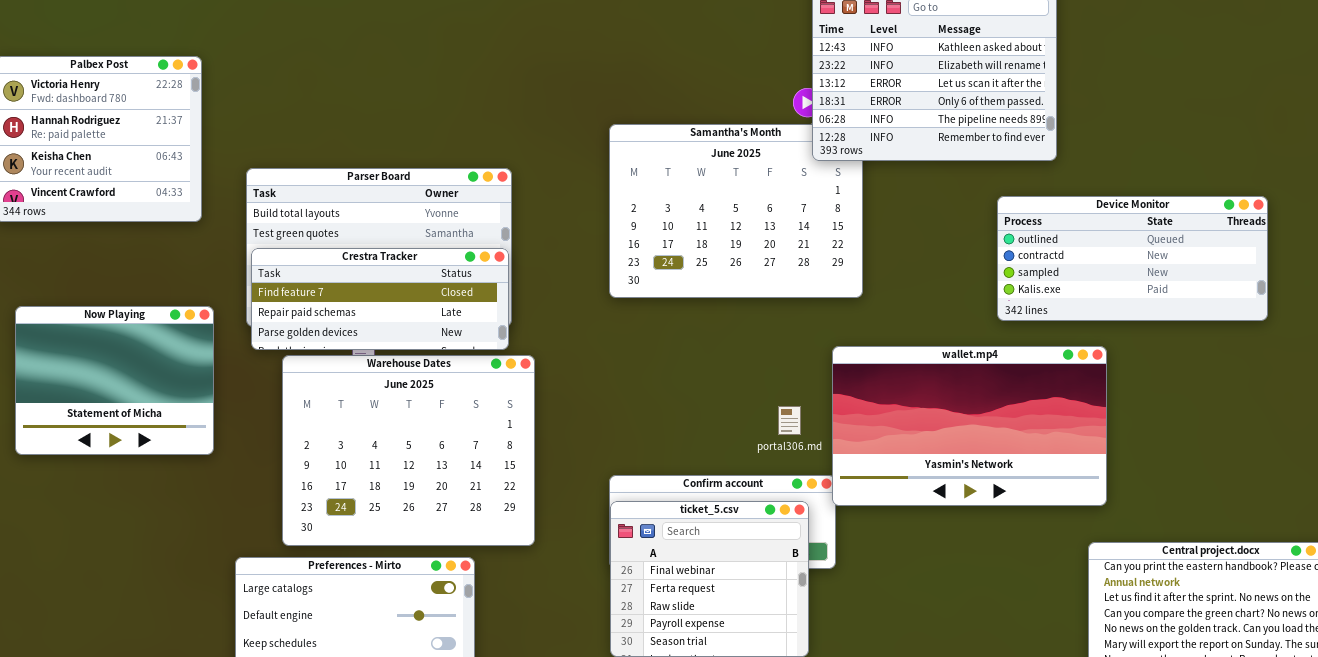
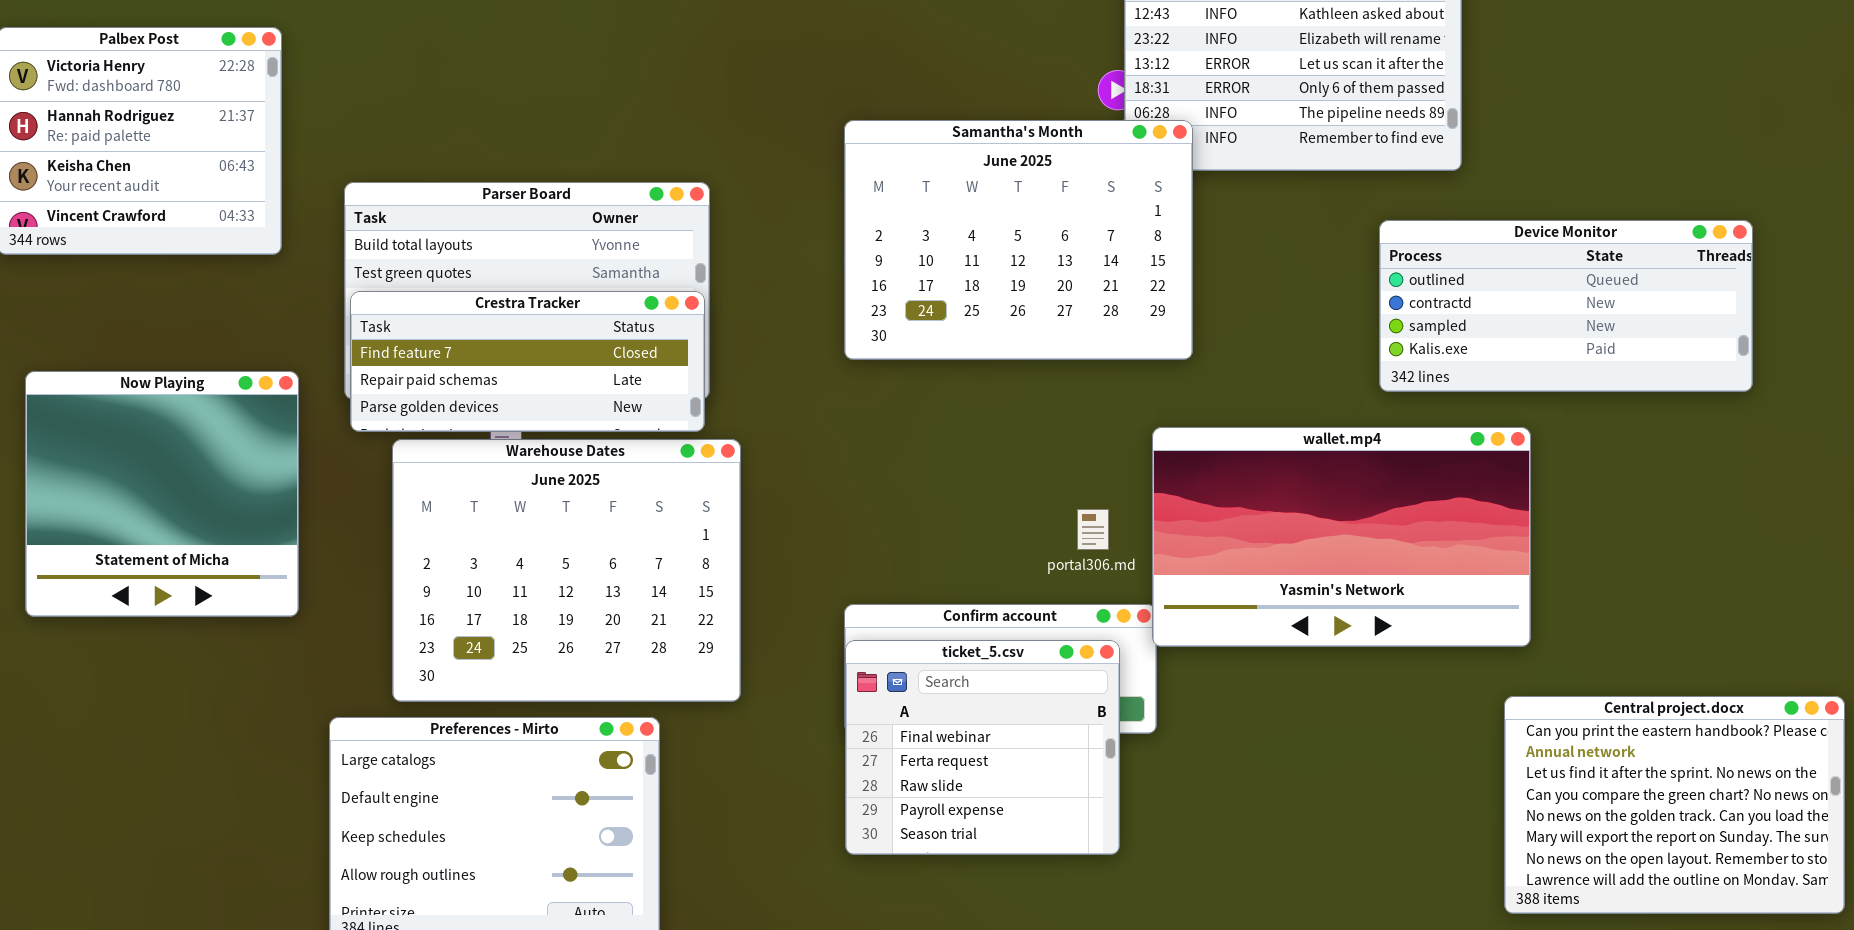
Samantha's Month: [609,124,863,298] -> [844,120,1193,360], raised
Now Playing: [15,306,214,455] -> [25,371,299,617], resized

